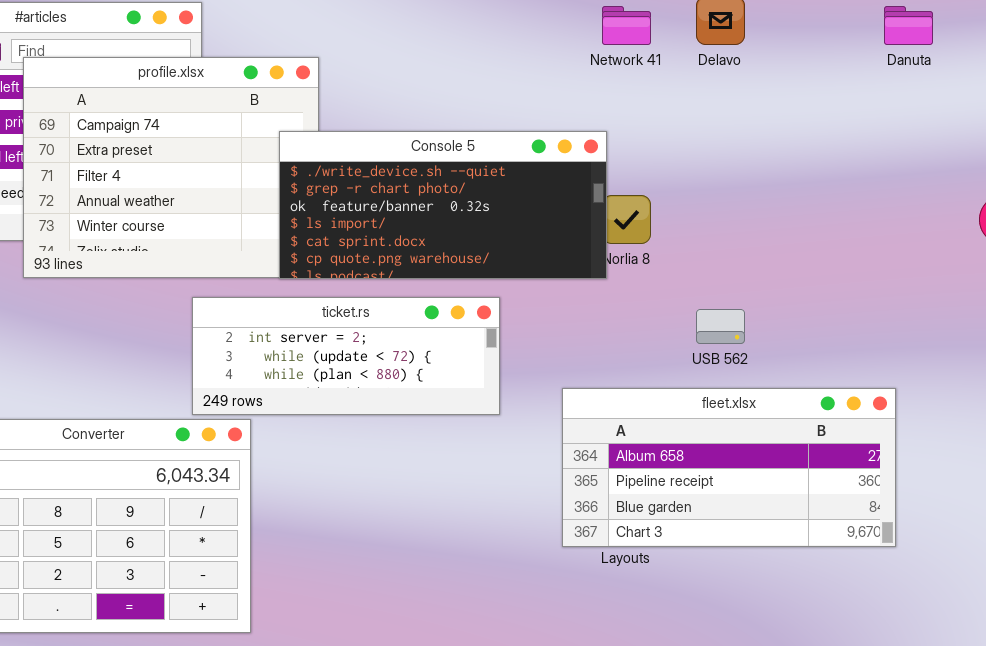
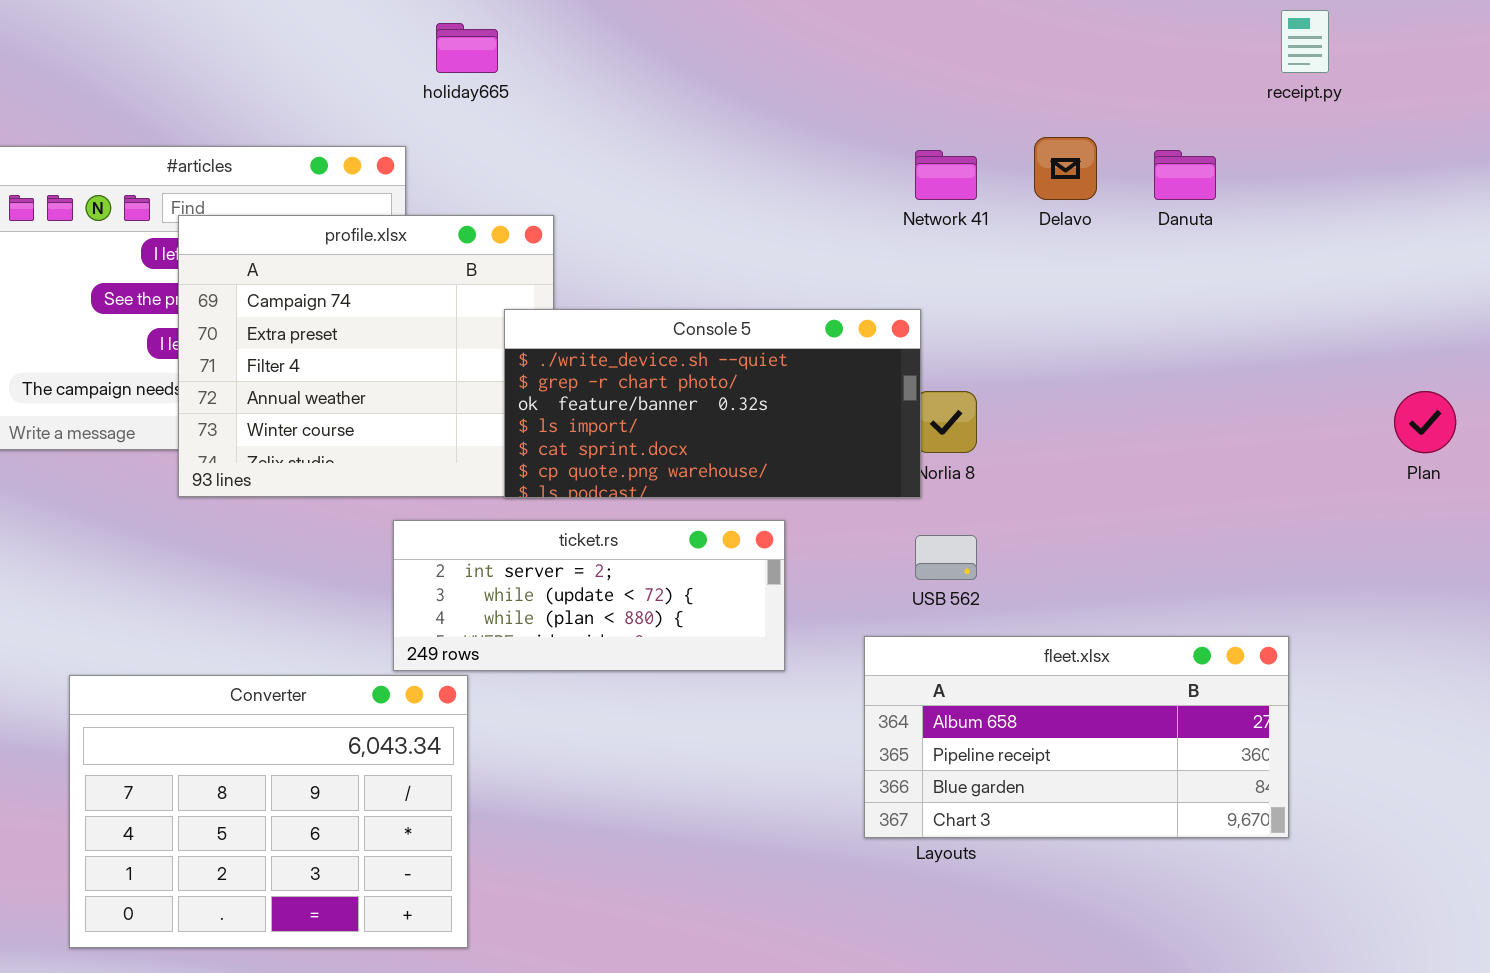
Danuta: [884,6,933,45] -> [1154,150,1216,200], moved
USB 562: [696,309,745,344] -> [915,535,977,580], moved

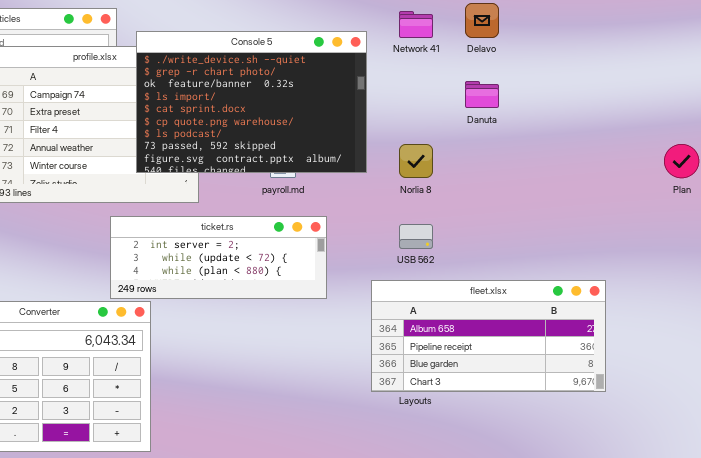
Danuta: [1154,150,1216,200] -> [465,81,499,108], moved
Console 5: [504,309,921,498] -> [136,31,367,173], moved, resized

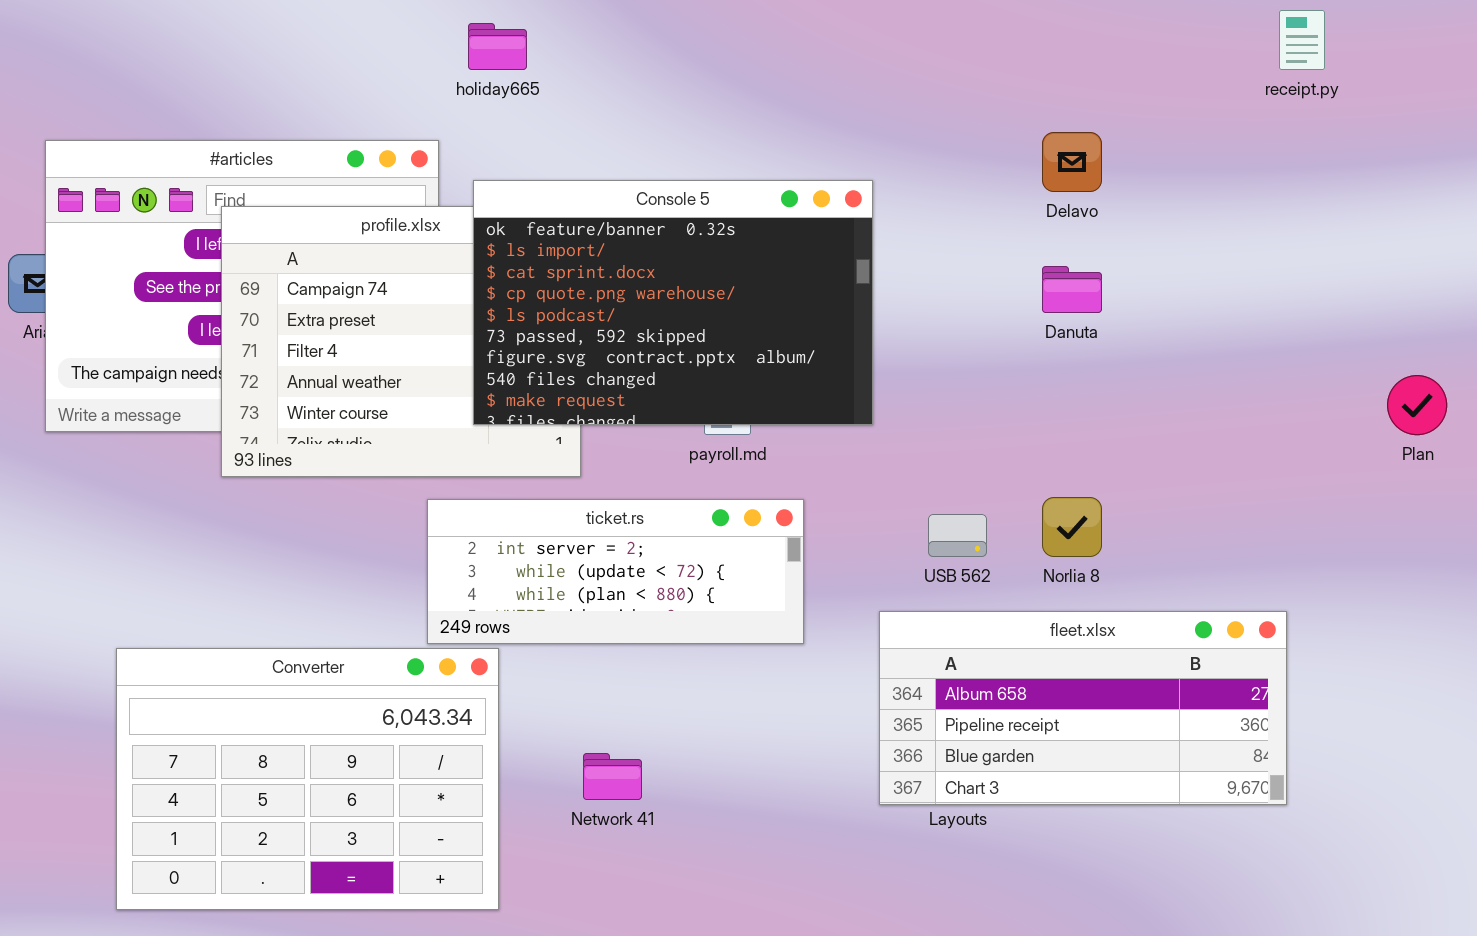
Network 41: [399,11,433,38] -> [583,753,642,800], moved
Console 5: [136,31,367,173] -> [473,180,873,425], scrolled down 2 rows
Norlia 8: [399,144,433,178] -> [1042,497,1102,557], moved

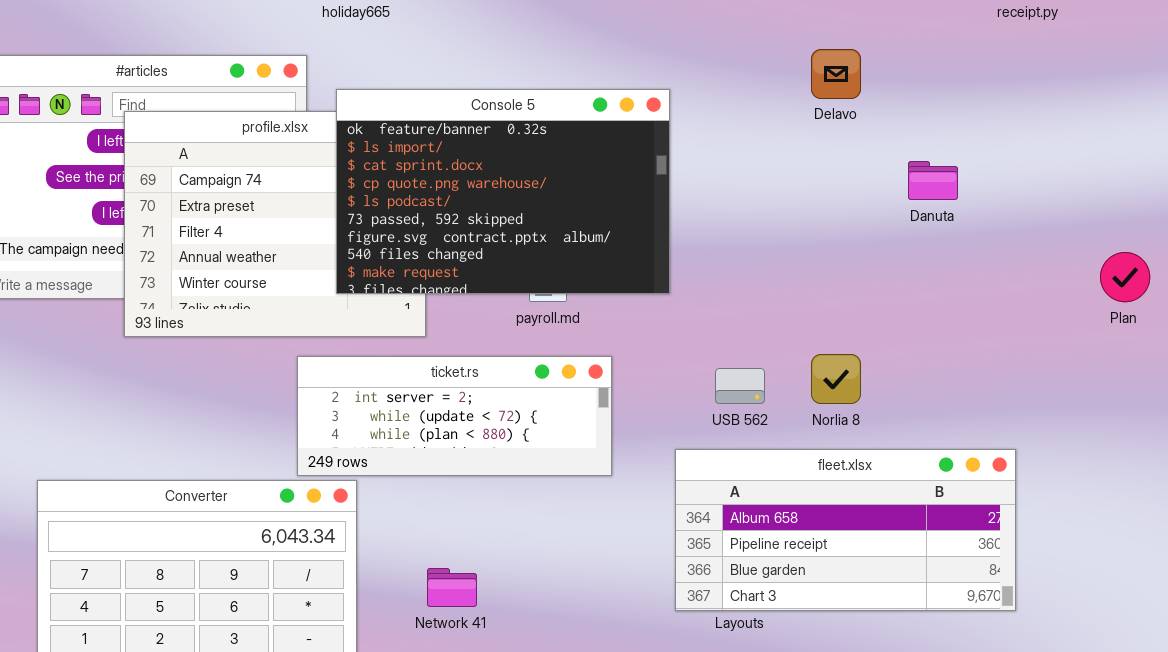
Danuta: [1042,266,1102,313] -> [908,161,958,200], moved

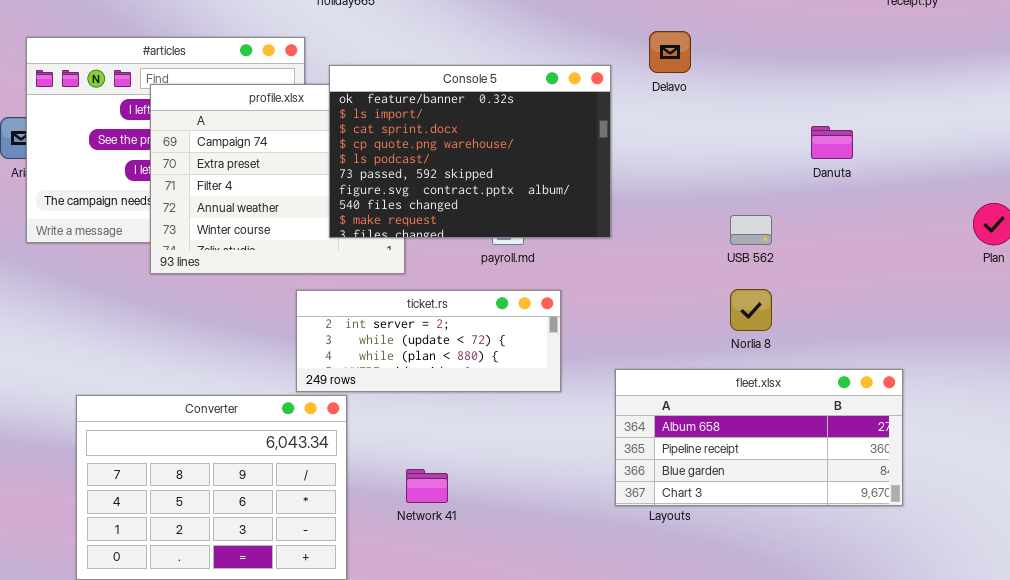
Delavo: [811,49,861,99] -> [649,31,691,73], moved
USB 562: [715,368,765,404] -> [730,215,772,245], moved

